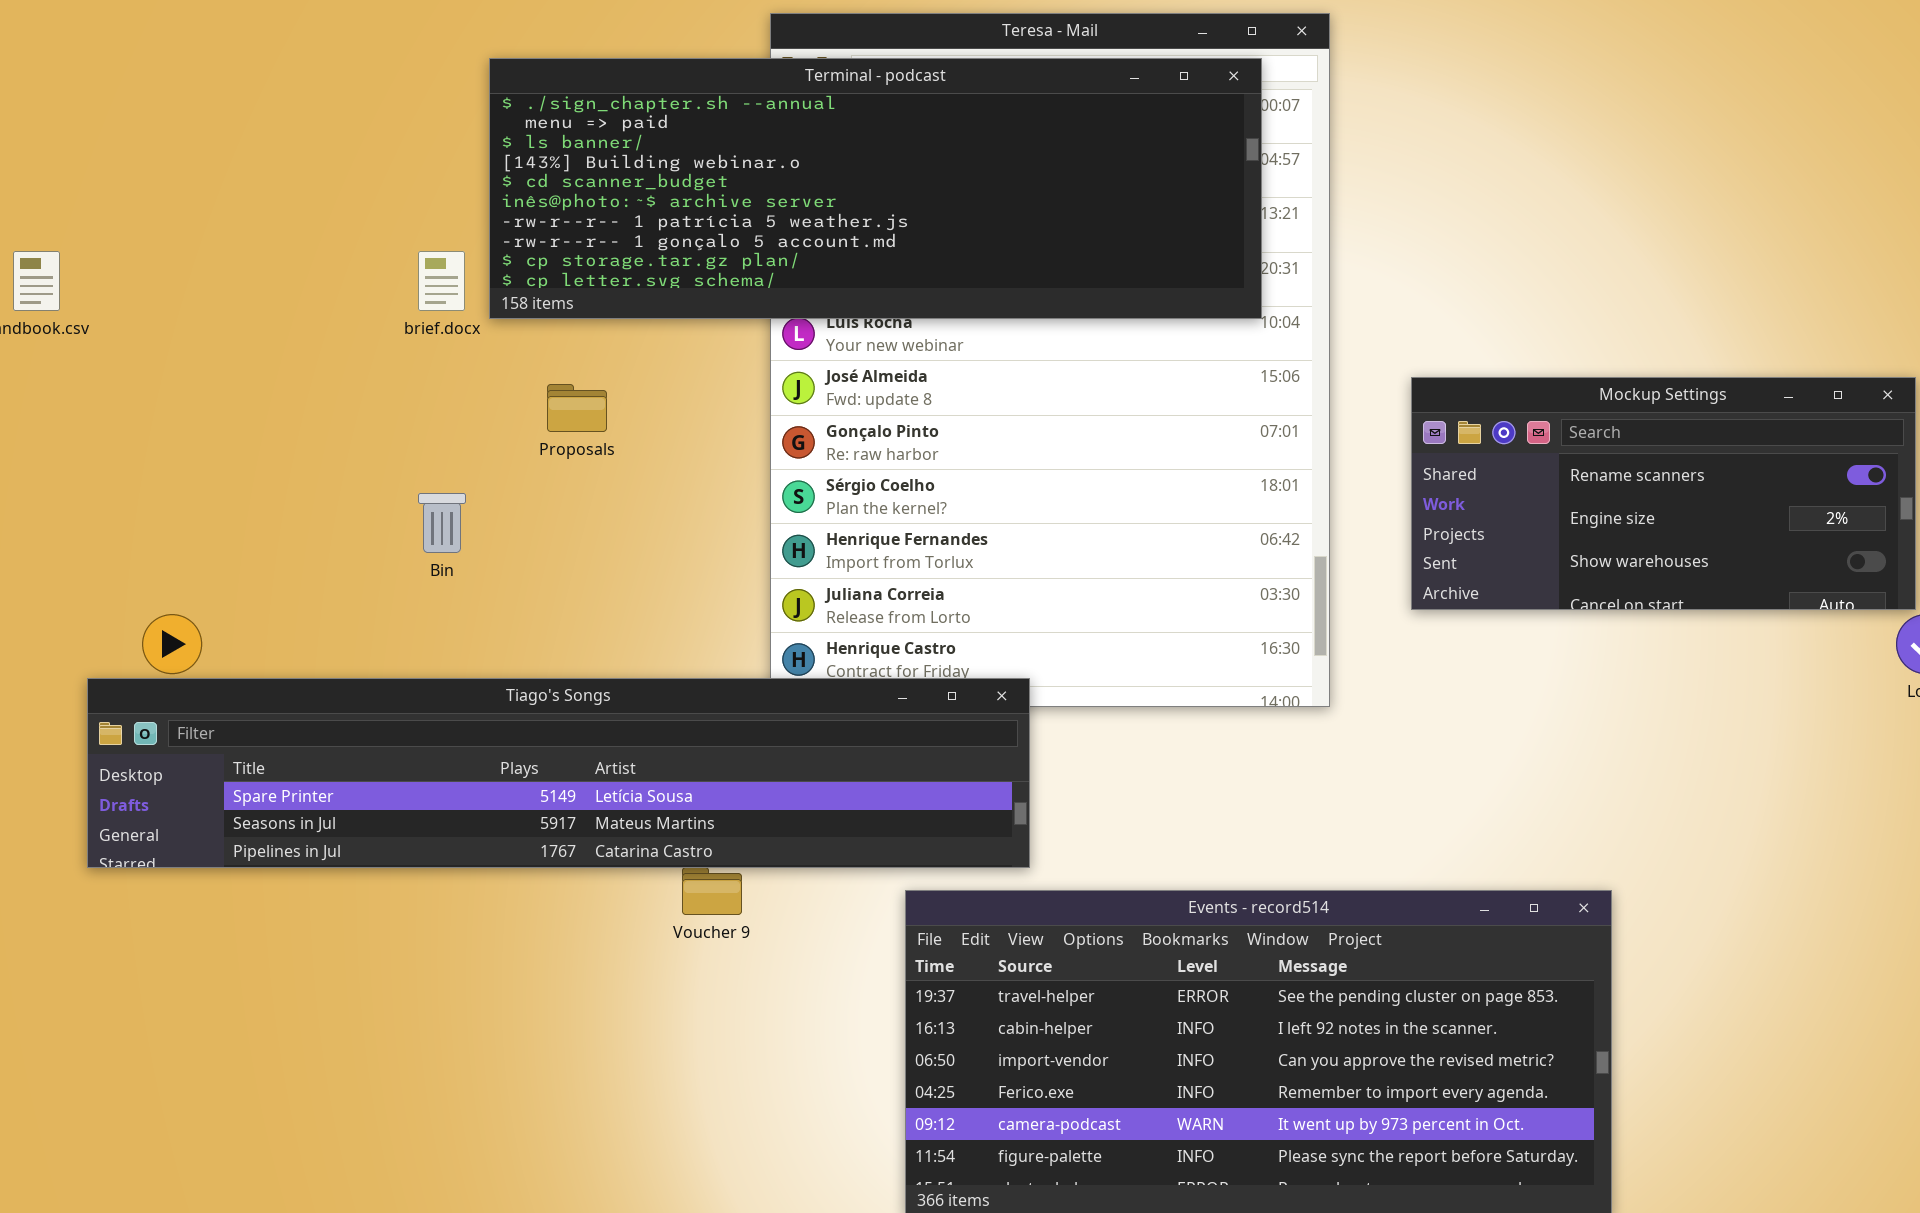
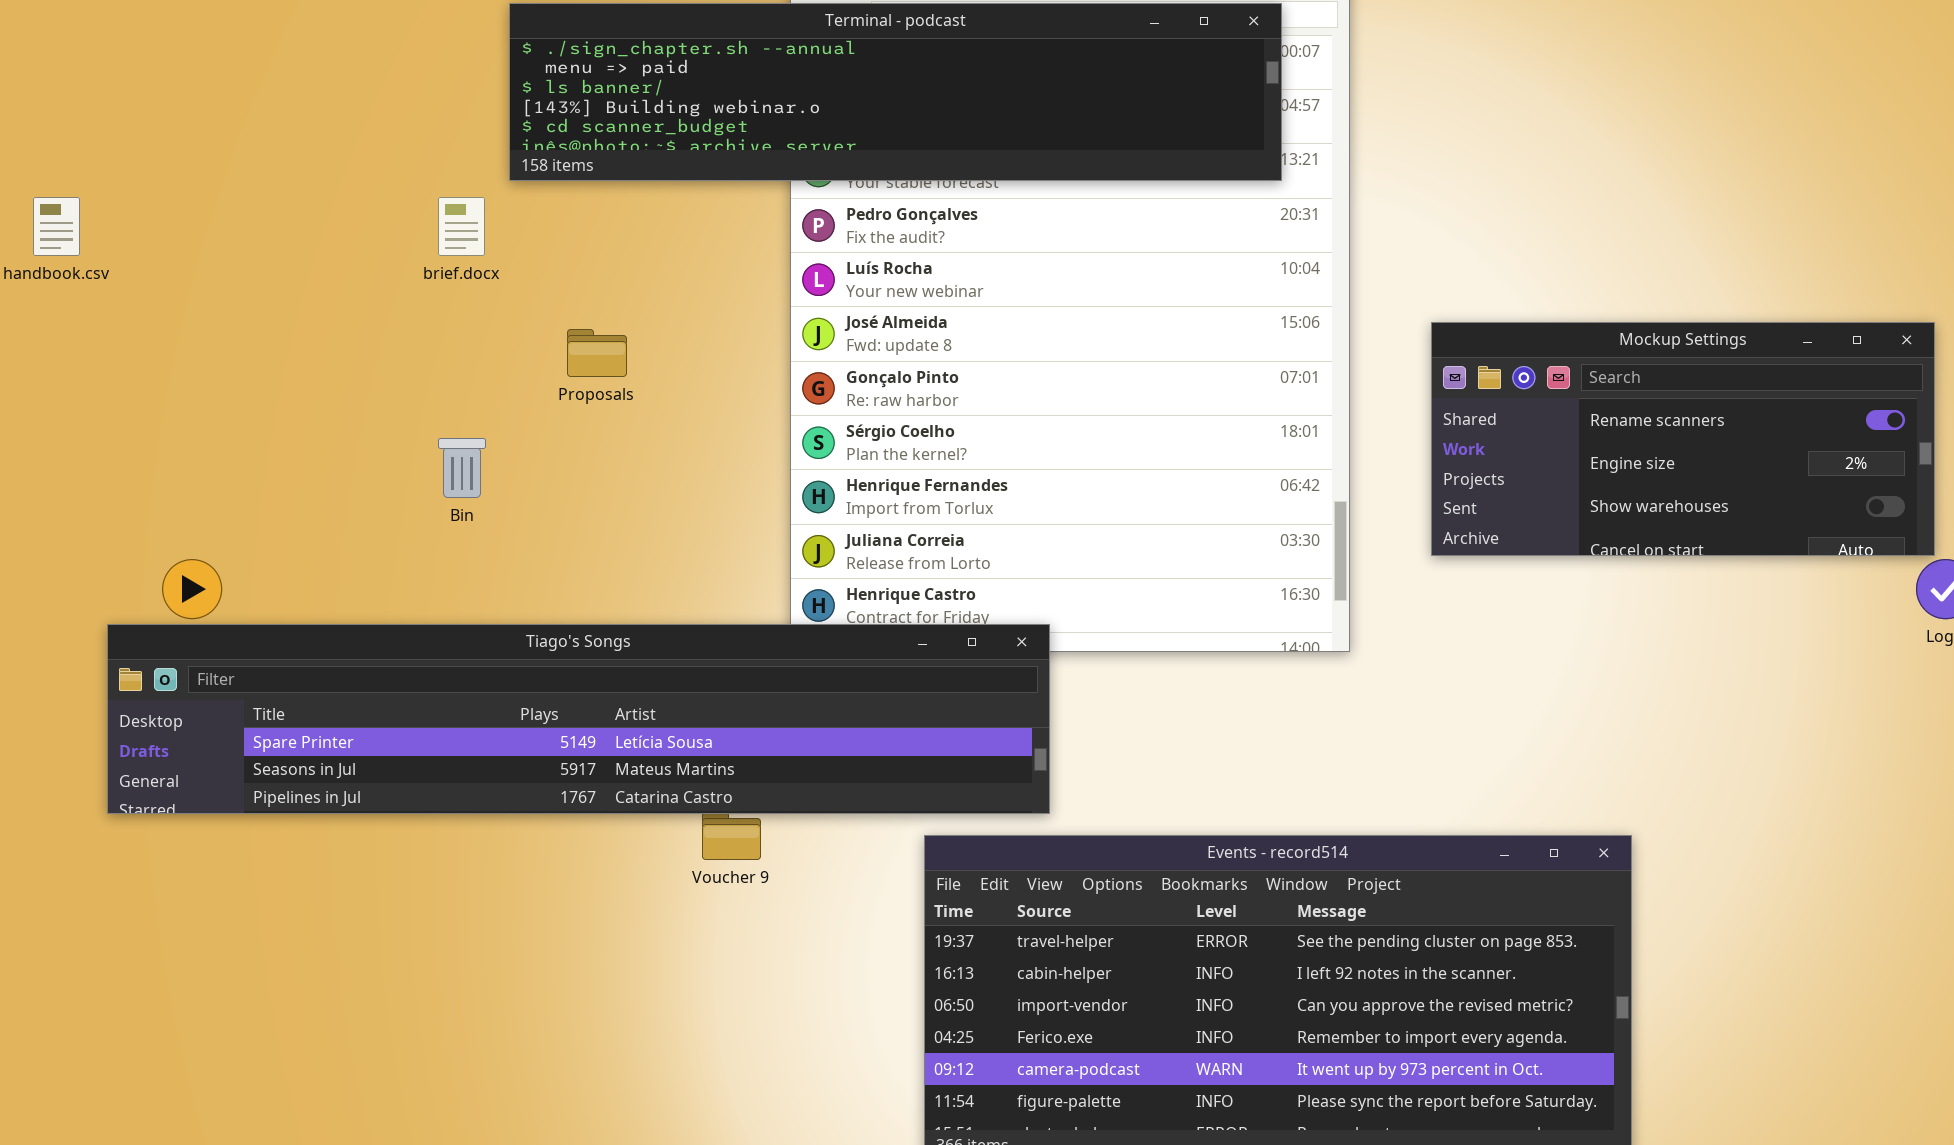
Terminal - podcast: [489,58,1262,319] -> [509,3,1282,181], resized

